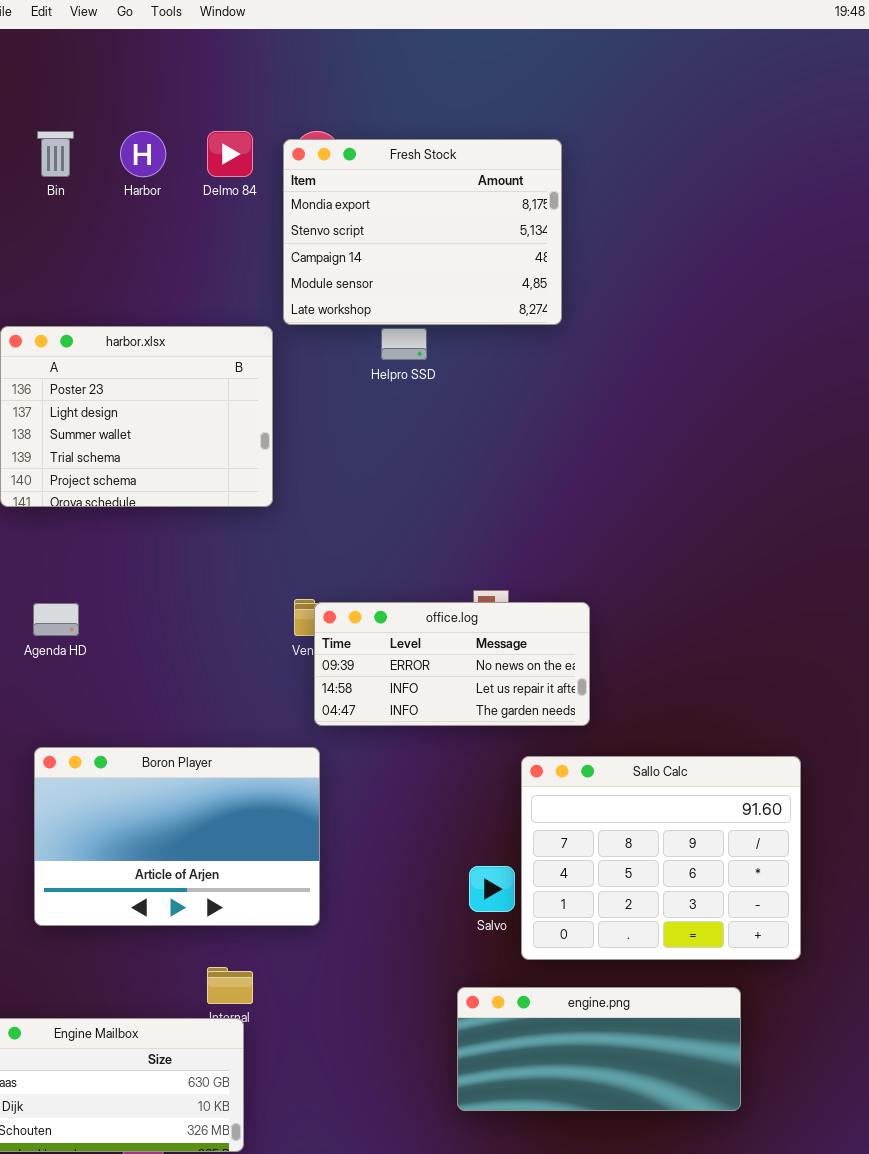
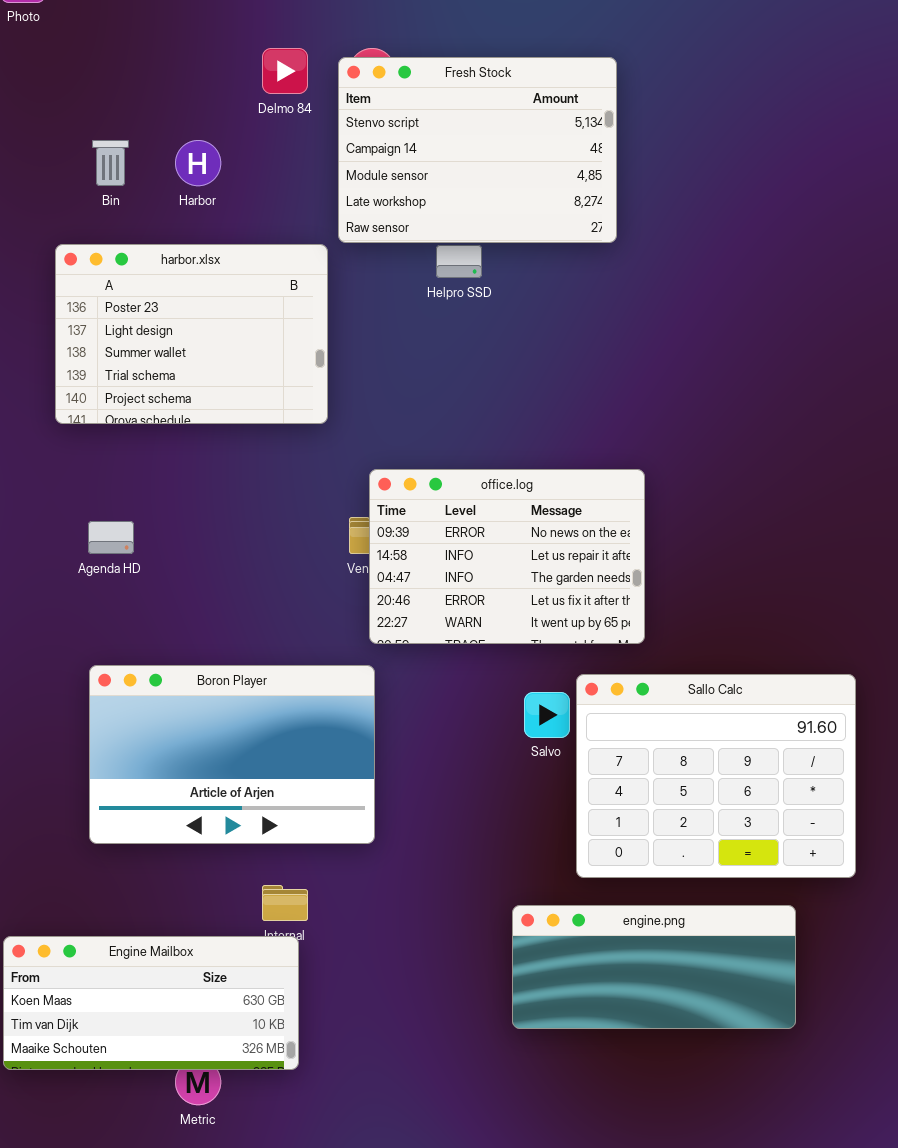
Bin: [37,131,74,177] -> [92,140,129,186], moved
Harbor: [120,131,166,177] -> [175,140,221,186], moved
Fresh Stock: [283,139,562,325] -> [338,57,617,243], scrolled down 1 row
office.log: [314,602,590,726] -> [369,469,645,644], resized
Salvo: [469,866,515,912] -> [524,692,570,738], moved

